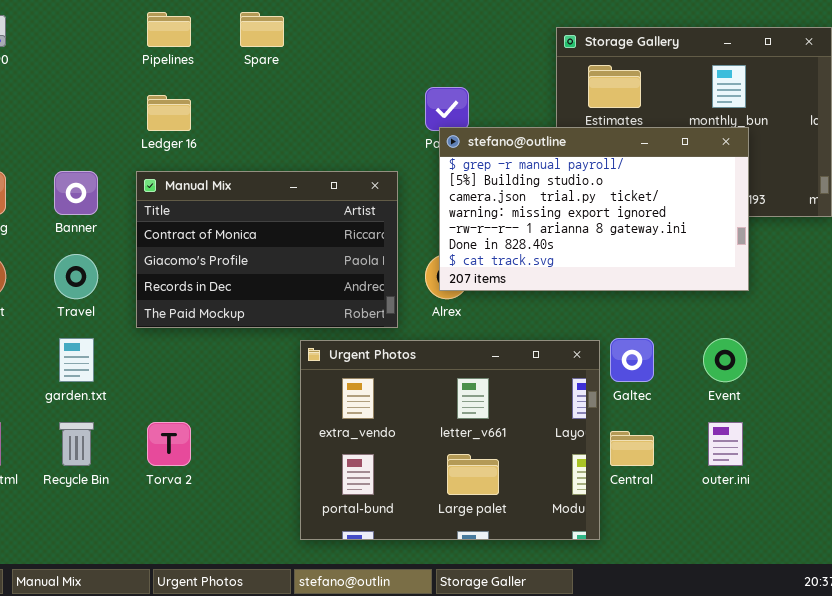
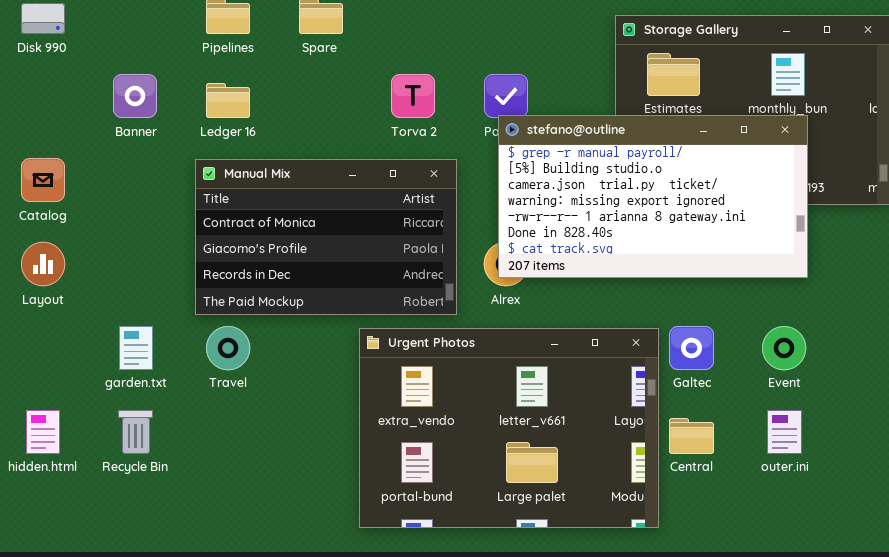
Banner: [54,171,98,215] -> [113,74,157,118], moved
Travel: [54,254,98,299] -> [206,326,250,370], moved
Torva 2: [147,422,191,466] -> [391,74,435,118], moved

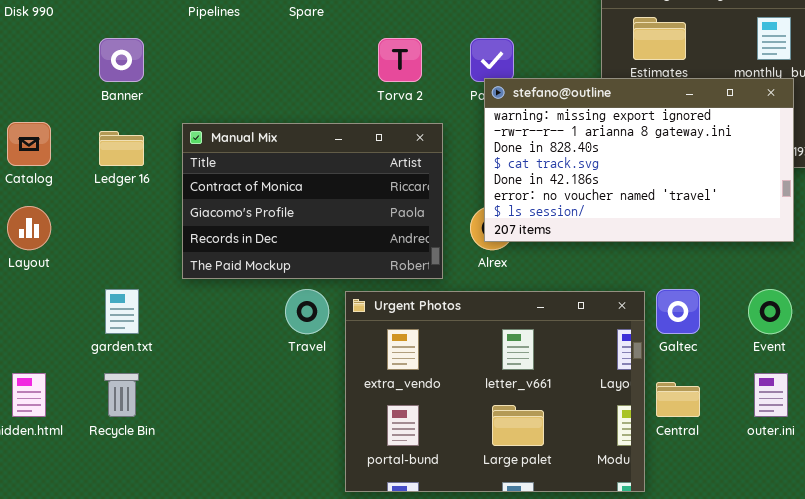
Ledger 16: [206,83,250,118] -> [99,131,144,166], moved
stefano@outline: [498,115,808,278] -> [484,78,794,242], scrolled down 3 rows
Travel: [206,326,250,370] -> [285,289,329,334], moved

